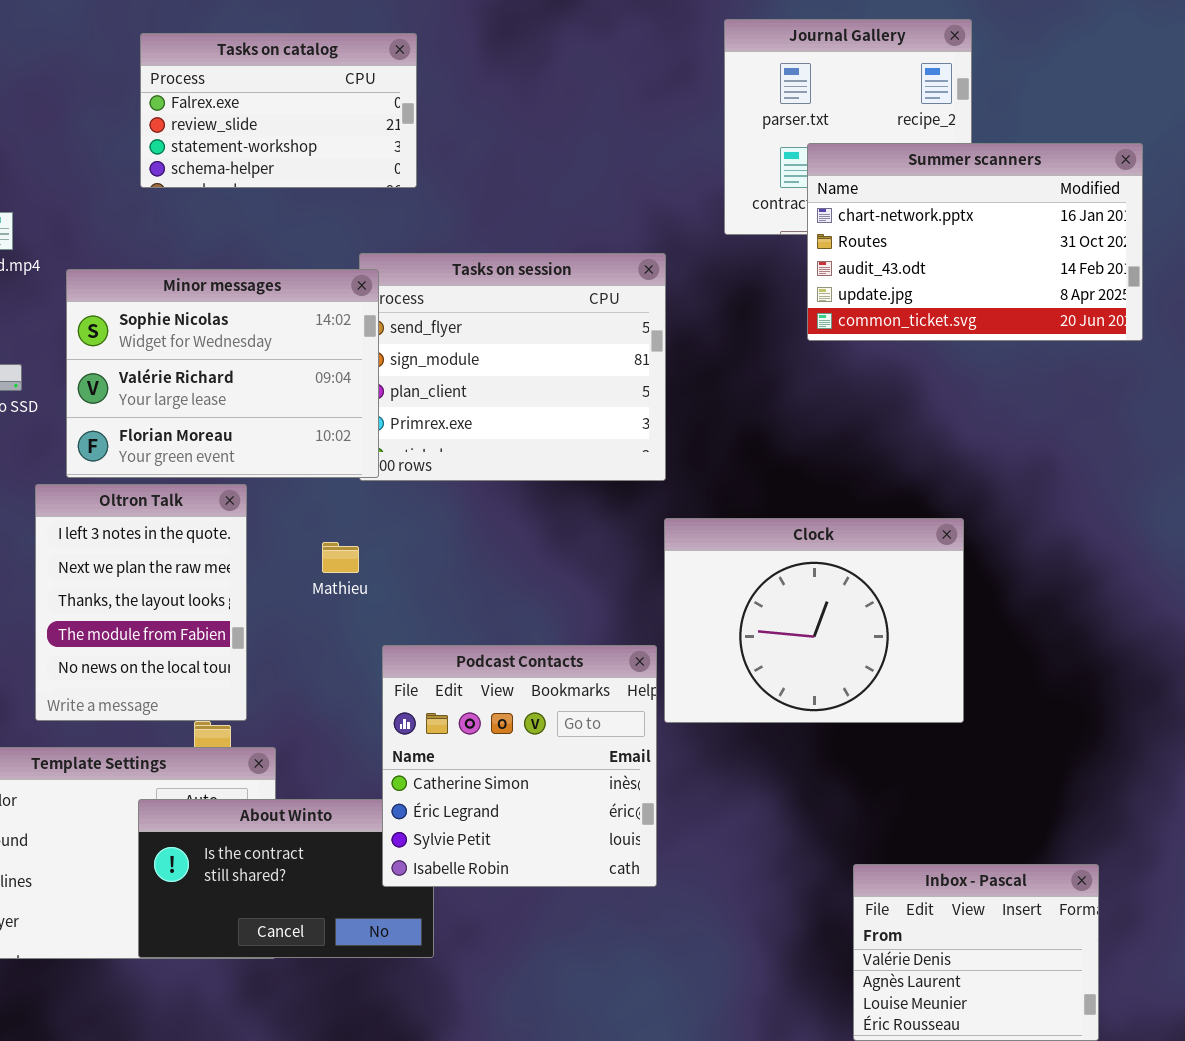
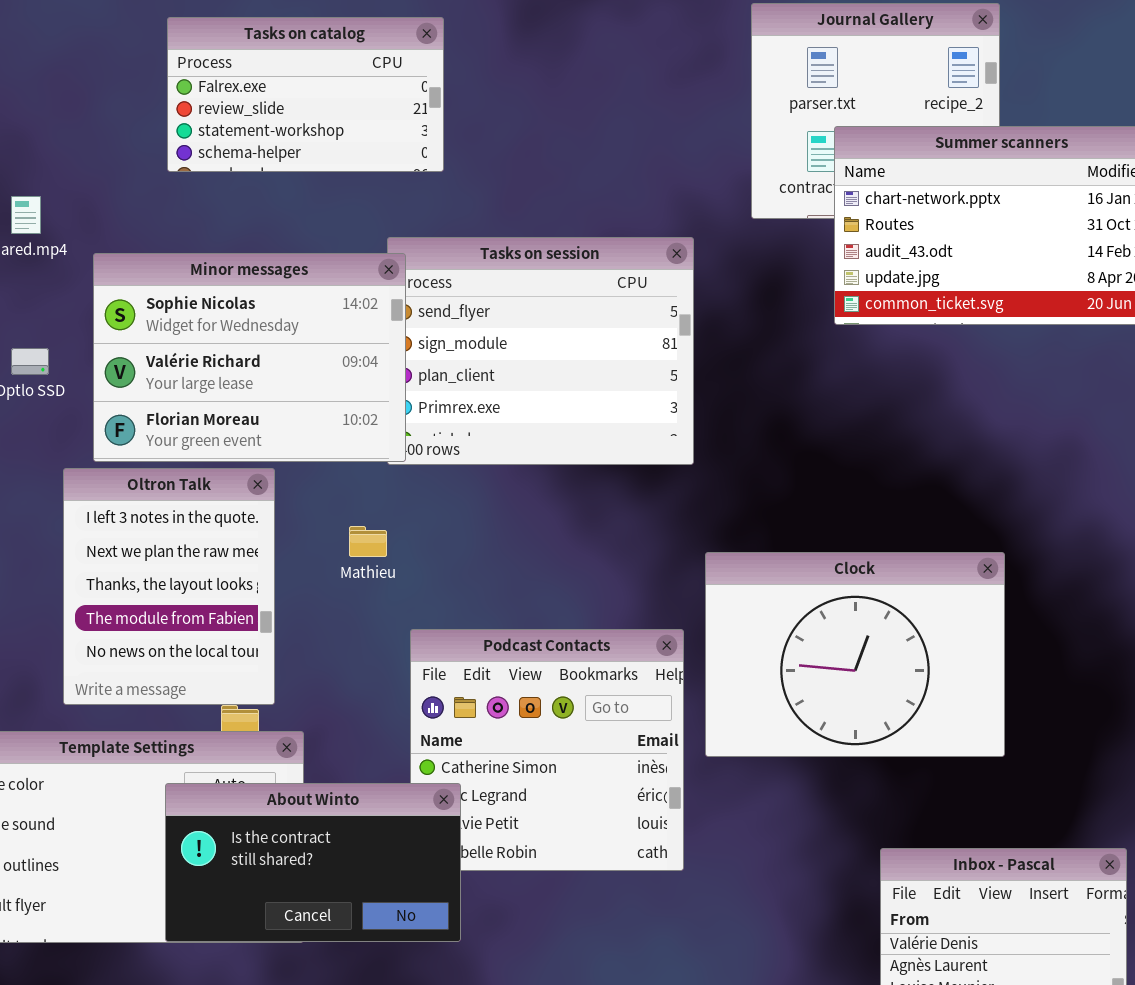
Clock: [664,518,964,723] -> [705,552,1005,757], moved
About Winto: [138,799,434,958] -> [165,783,461,942], raised

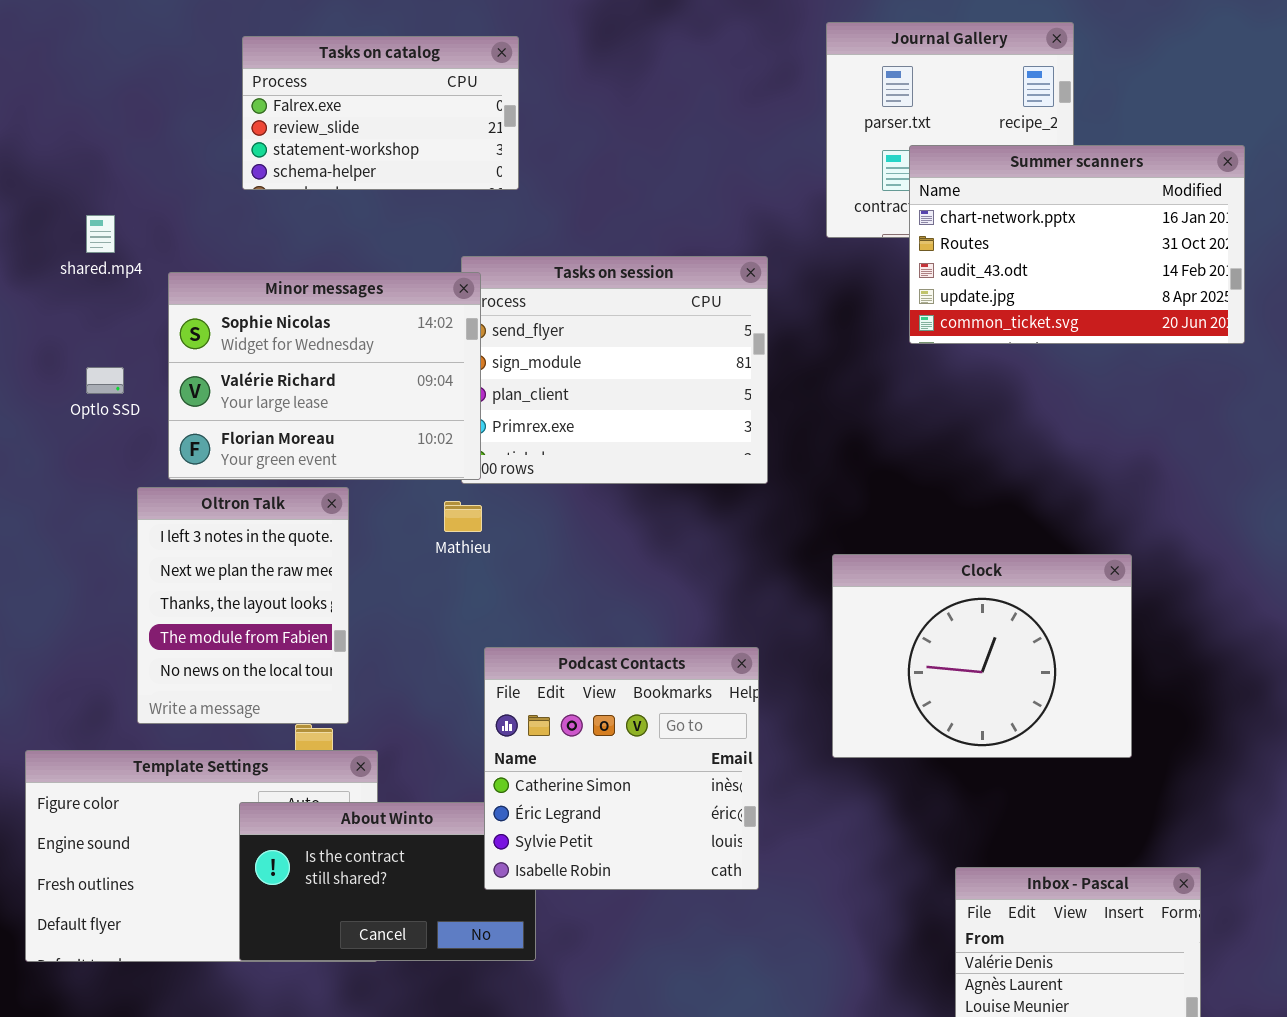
Mathieu: [349,526,387,557] -> [444,501,482,532], moved
Clock: [705,552,1005,757] -> [832,554,1132,758], moved
Podcast Contacts: [410,629,684,871] -> [484,647,759,890], raised

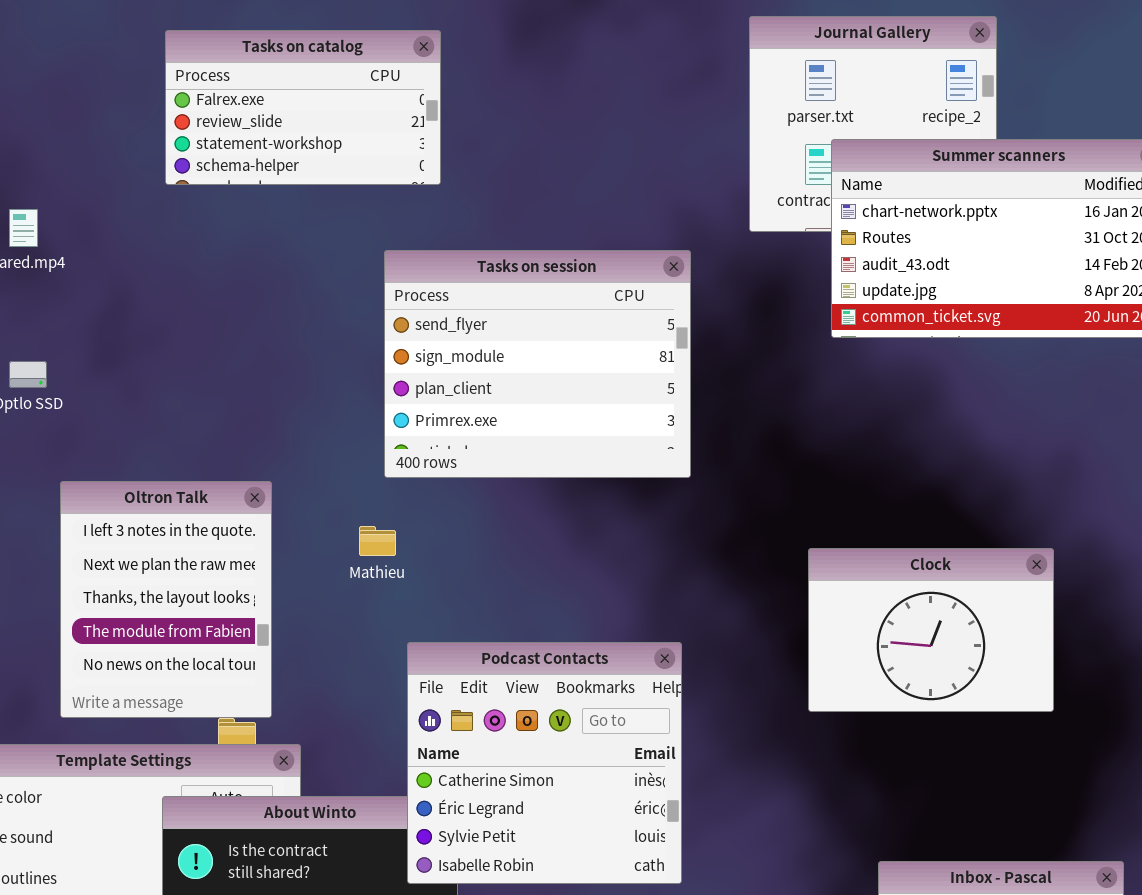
Minor messages: [168,272,481,480] -> none, closed
Mathieu: [444,501,482,532] -> [359,526,396,556], moved
Clock: [832,554,1132,758] -> [808,548,1054,712], resized

